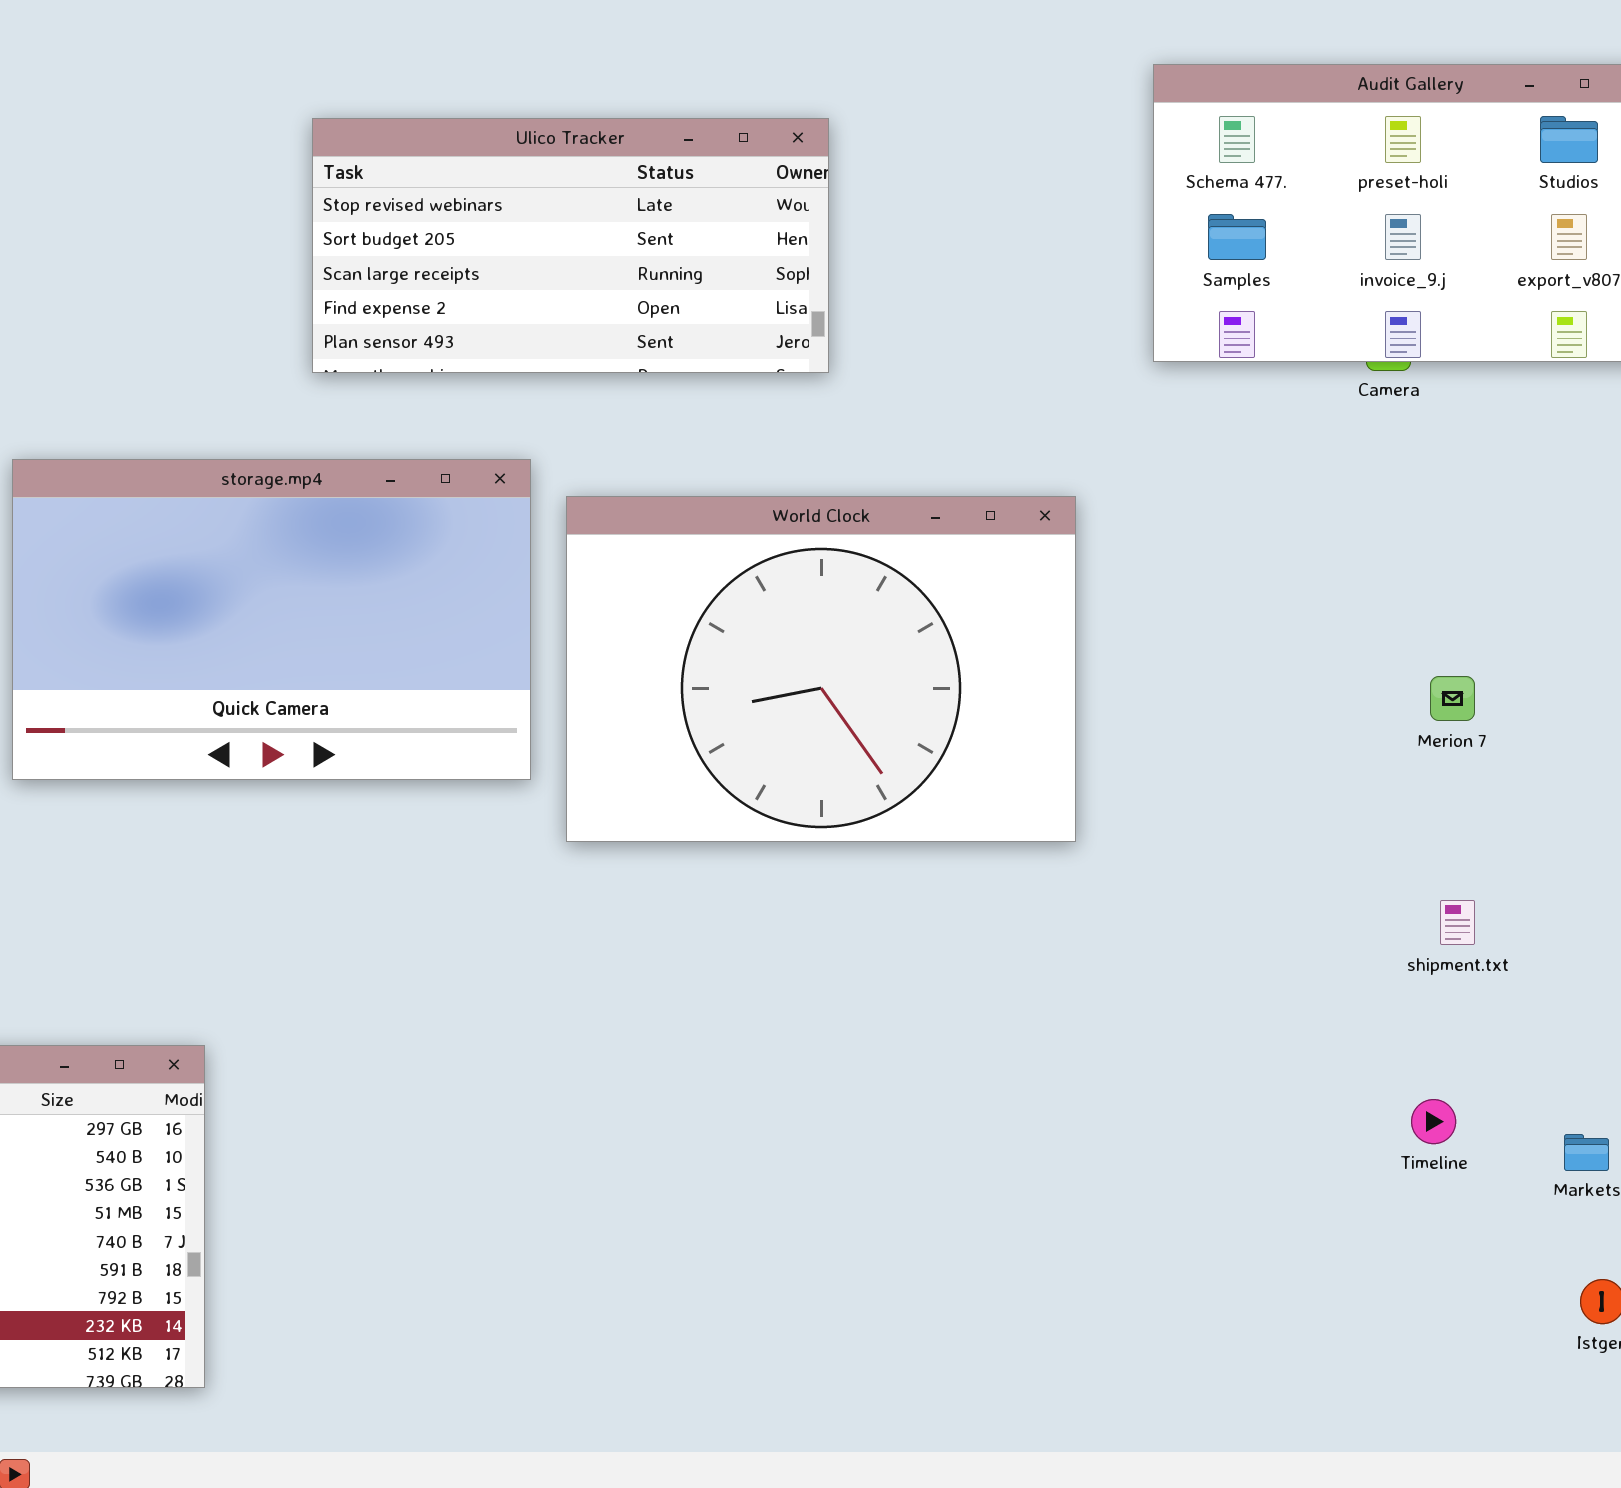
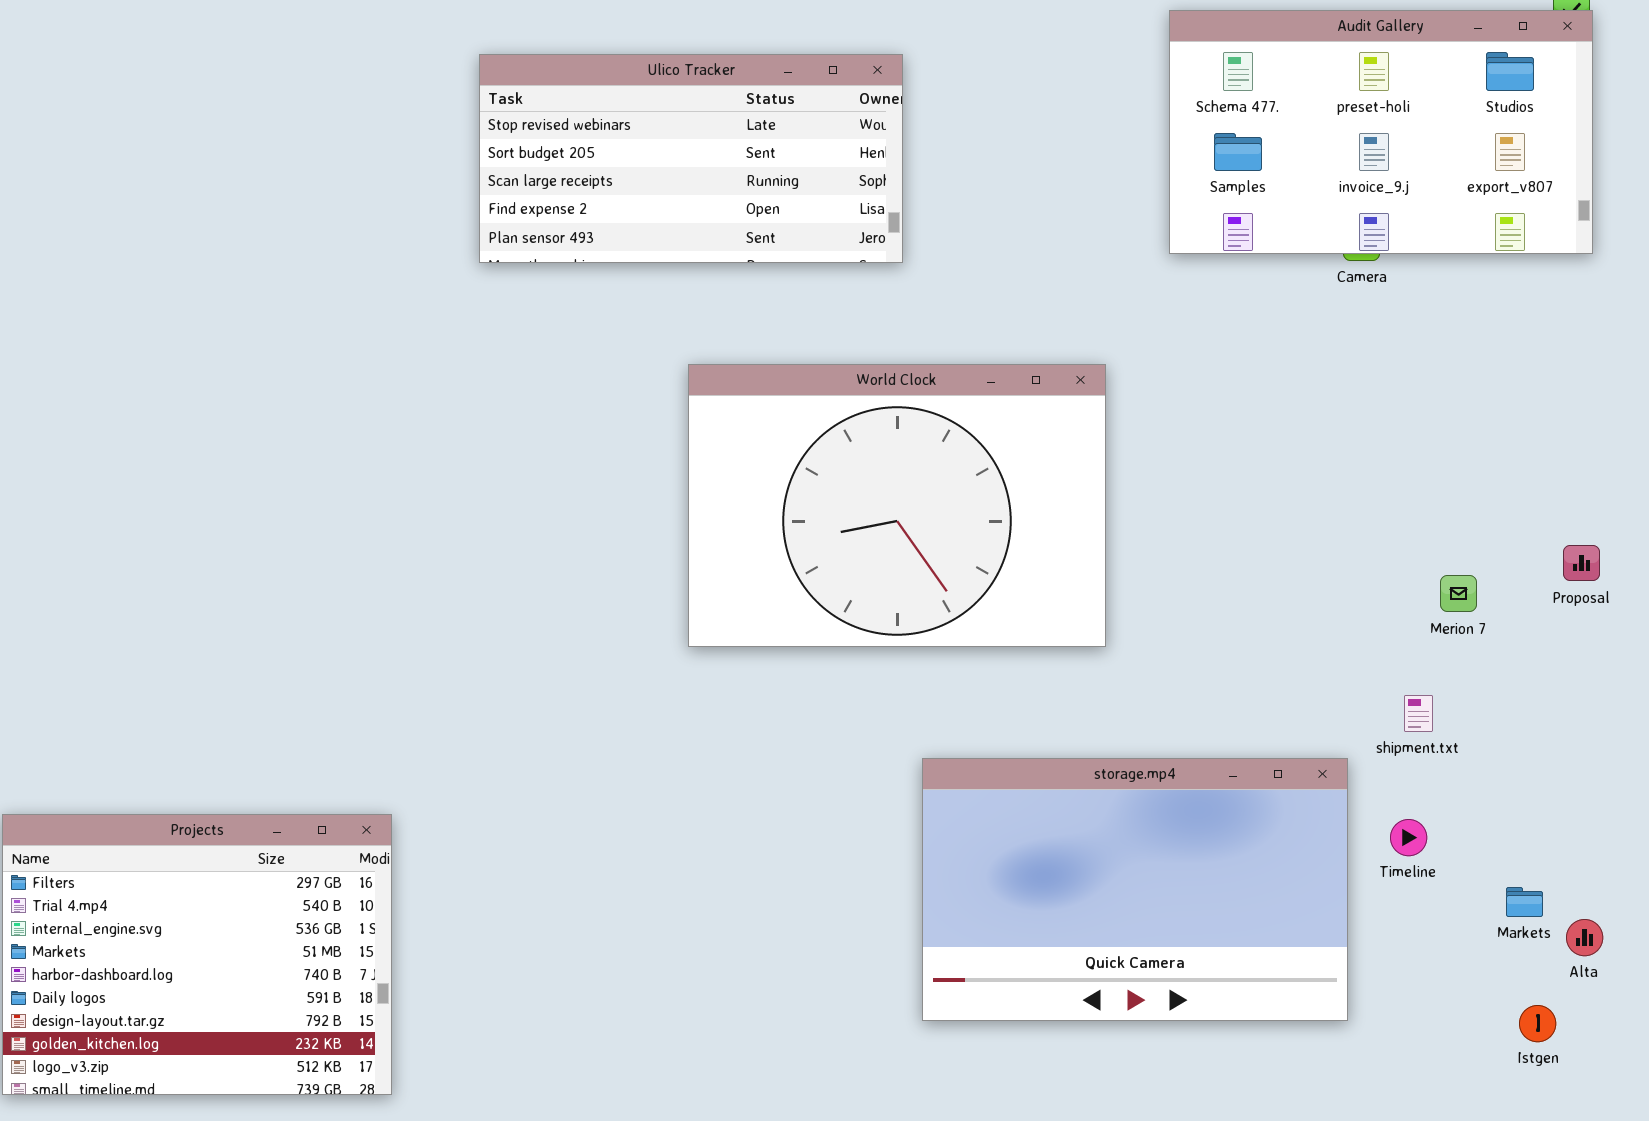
storage.mp4: [12,459,531,780] -> [922,758,1348,1021], moved
Merion 7: [1430,676,1475,721] -> [1440,575,1477,612], moved
Timeline: [1411,1099,1456,1144] -> [1390,819,1427,856], moved

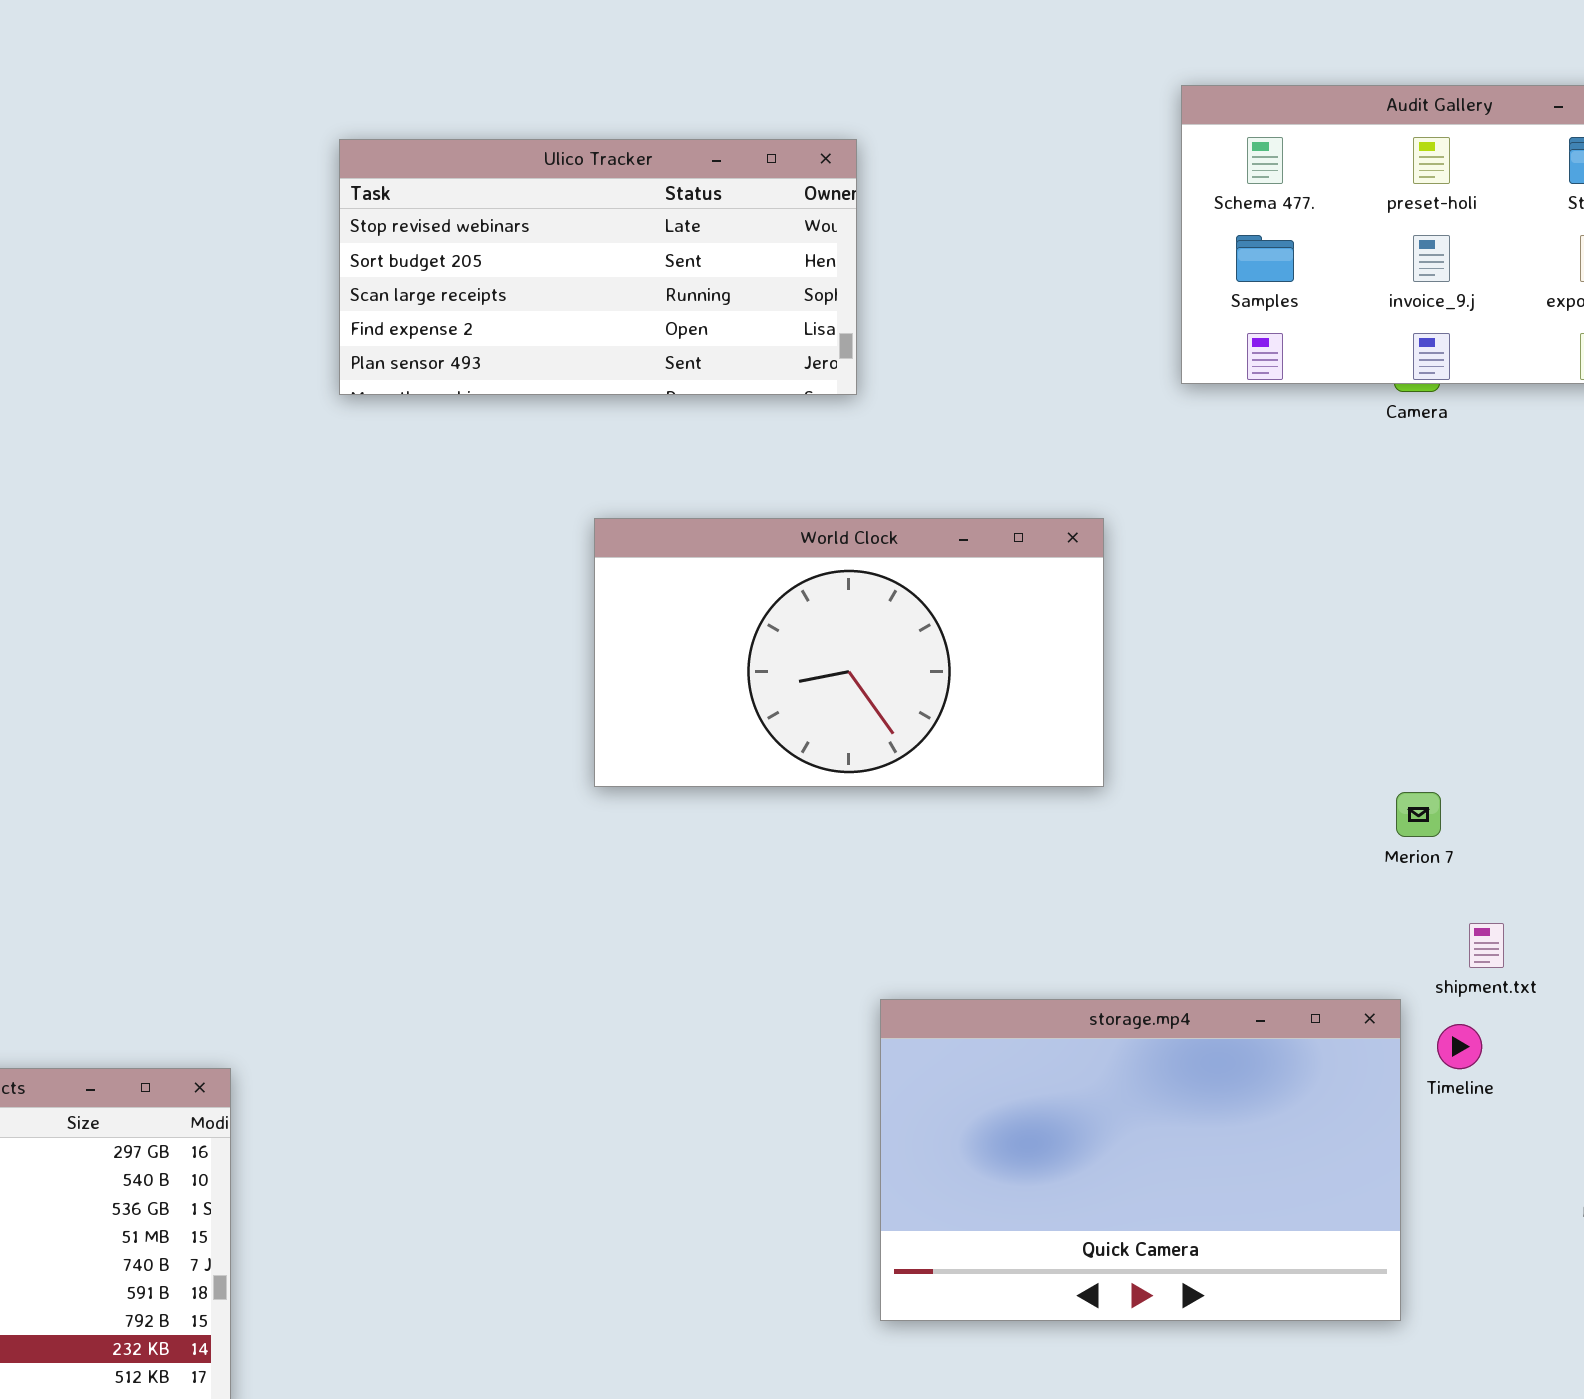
World Clock: [688,364,1106,647] -> [594,518,1104,787], resized
Merion 7: [1440,575,1477,612] -> [1396,792,1441,837], moved
Timeline: [1390,819,1427,856] -> [1437,1024,1482,1069], moved

